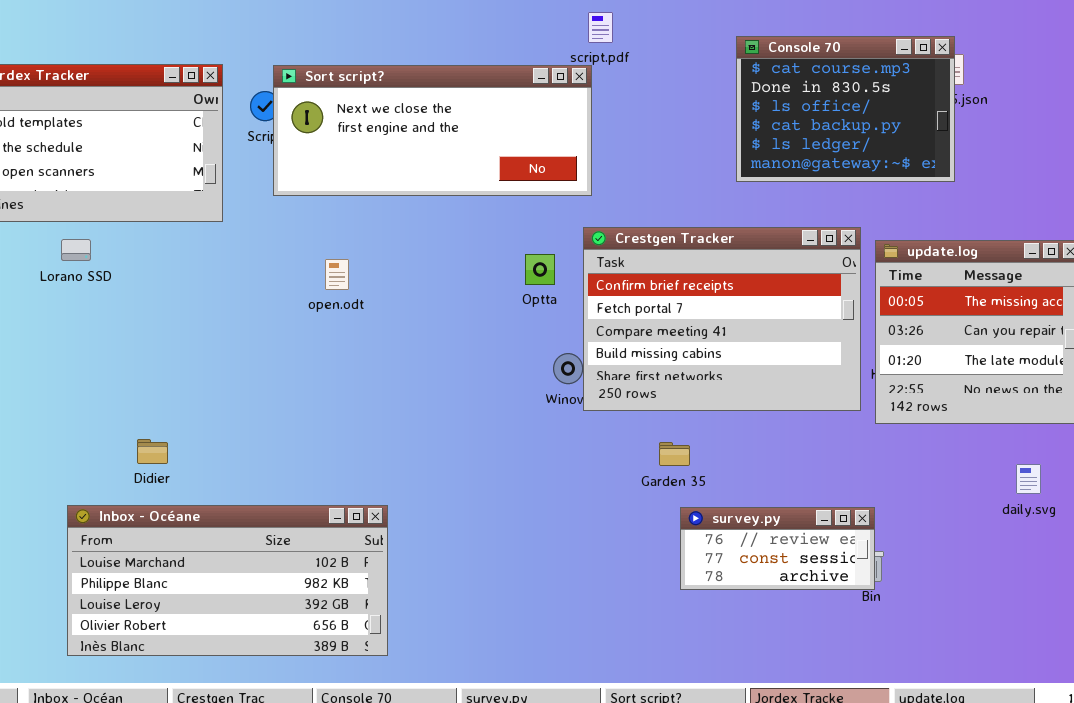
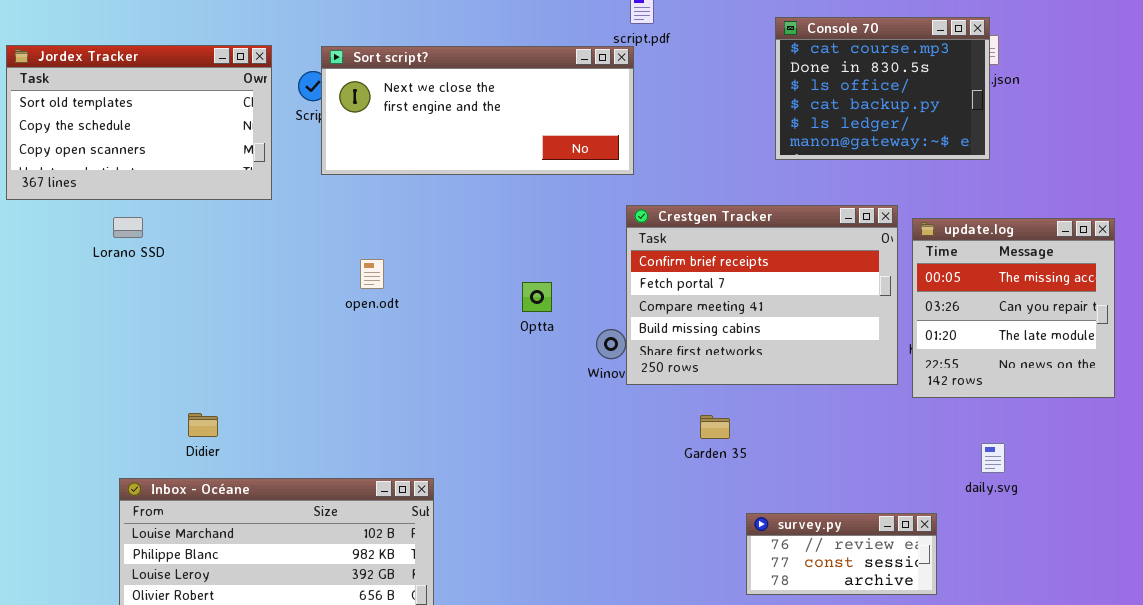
Optta: [525,254,555,285] -> [522,282,552,312], moved
open.odt: [325,259,349,290] -> [360,259,384,289], moved
daily.svg: [1016,464,1041,494] -> [981,443,1005,473], moved
survey.py: [680,507,875,590] -> [746,513,937,595], moved

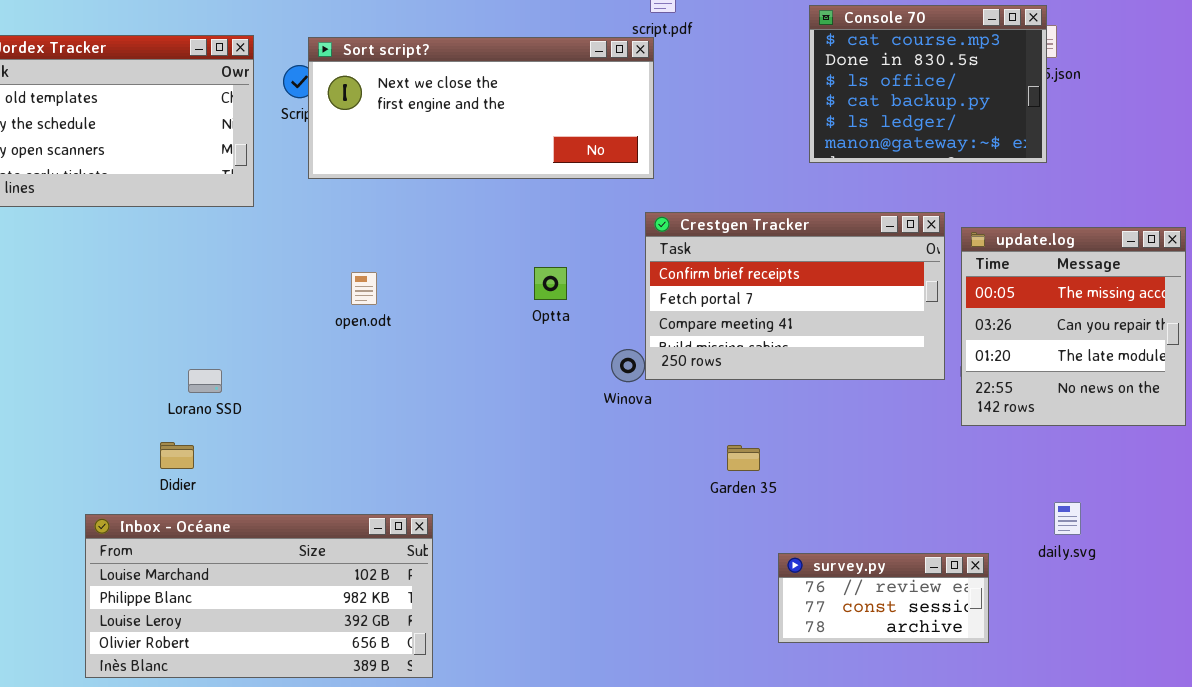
Crestgen Tracker: [626,205,898,385] -> [645,212,945,380], resized
Lorano SSD: [113,217,143,238] -> [188,369,222,393], moved
Optta: [522,282,552,312] -> [534,267,567,300], moved
daily.svg: [981,443,1005,473] -> [1054,502,1081,535], moved

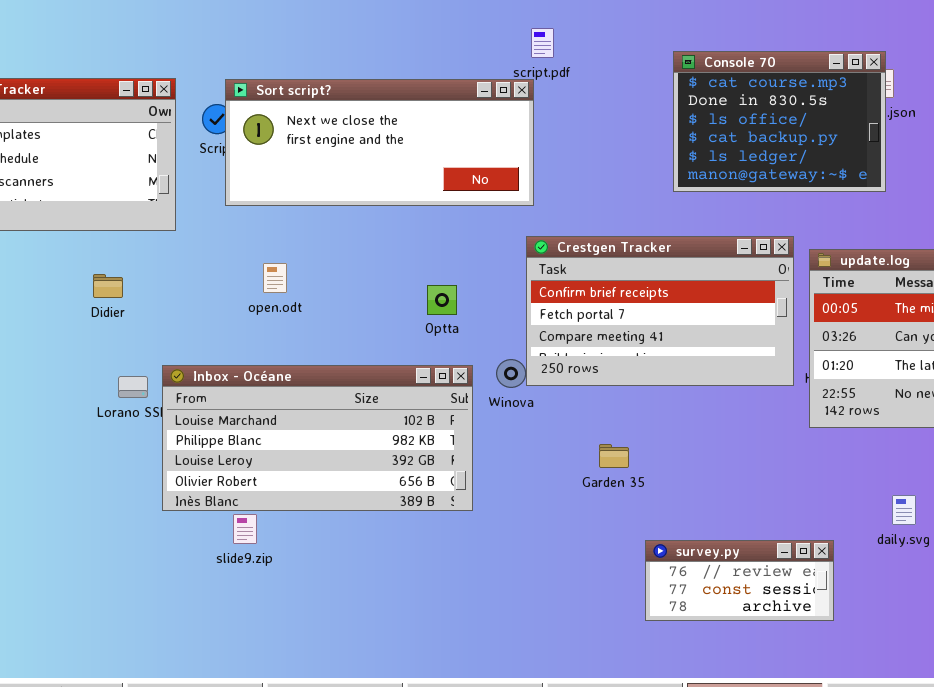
open.odt: [351,272,377,305] -> [263,263,287,293], moved
Didier: [160,442,194,469] -> [93,274,123,298], moved
Inbox - Océane: [85,514,433,678] -> [162,365,473,511], moved

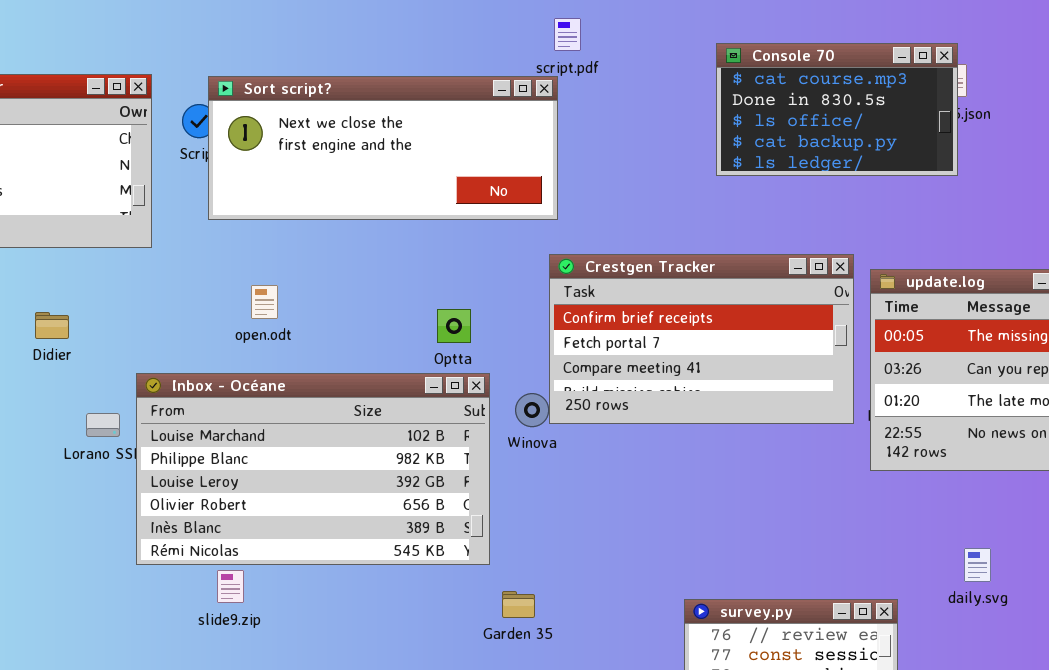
Console 70: [673,51,886,192] -> [716,43,958,176], resized
Didier: [93,274,123,298] -> [35,312,69,339], moved
Inbox - Océane: [162,365,473,511] -> [136,373,490,565], resized
Garden 35: [599,444,629,468] -> [502,591,535,618], moved

